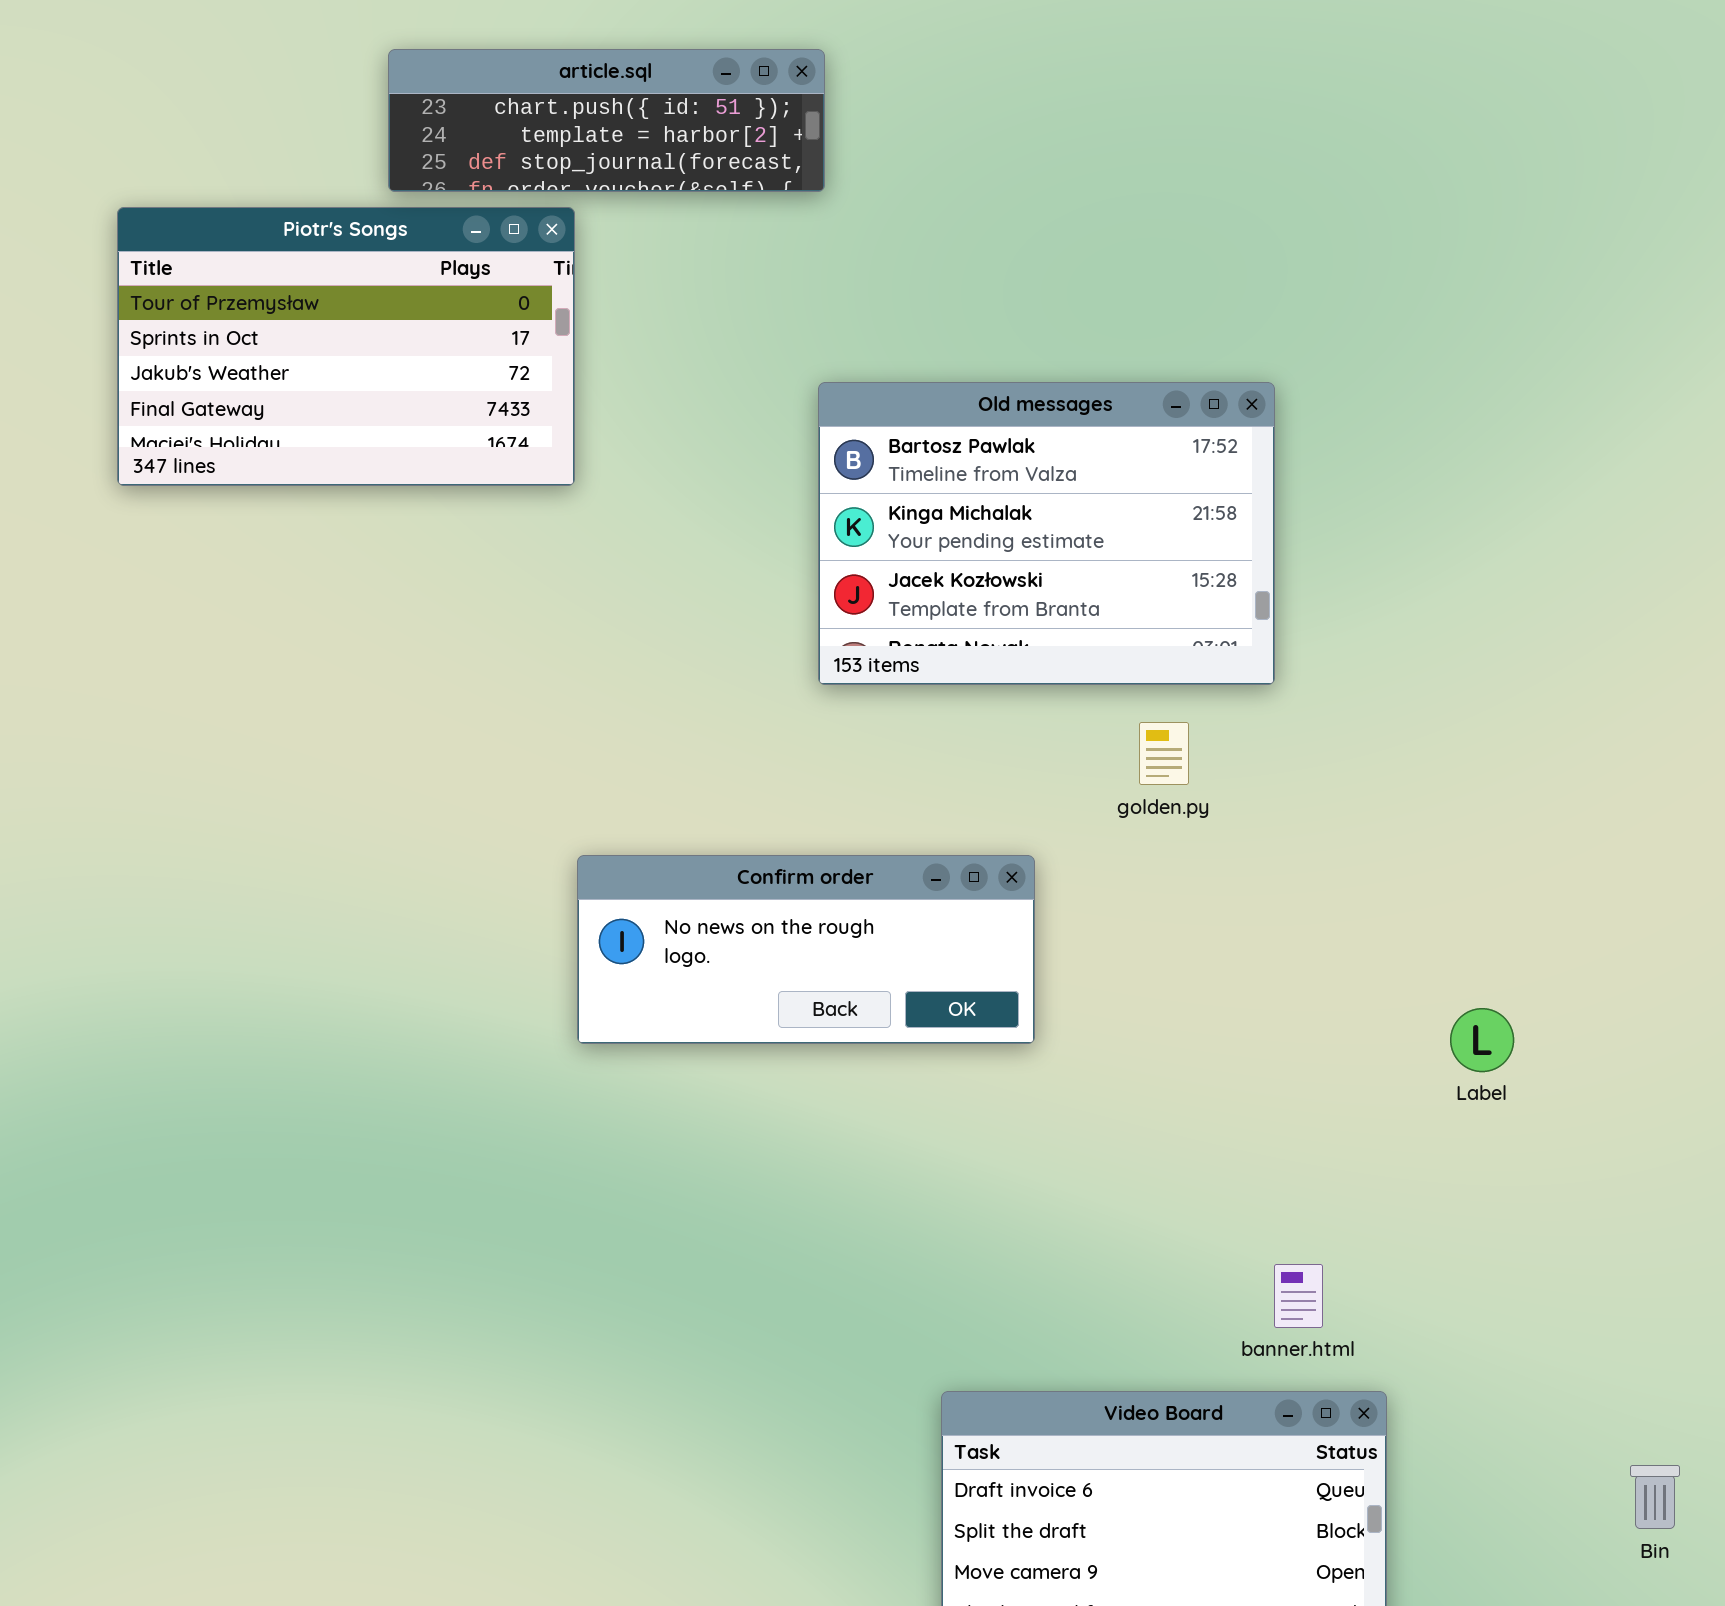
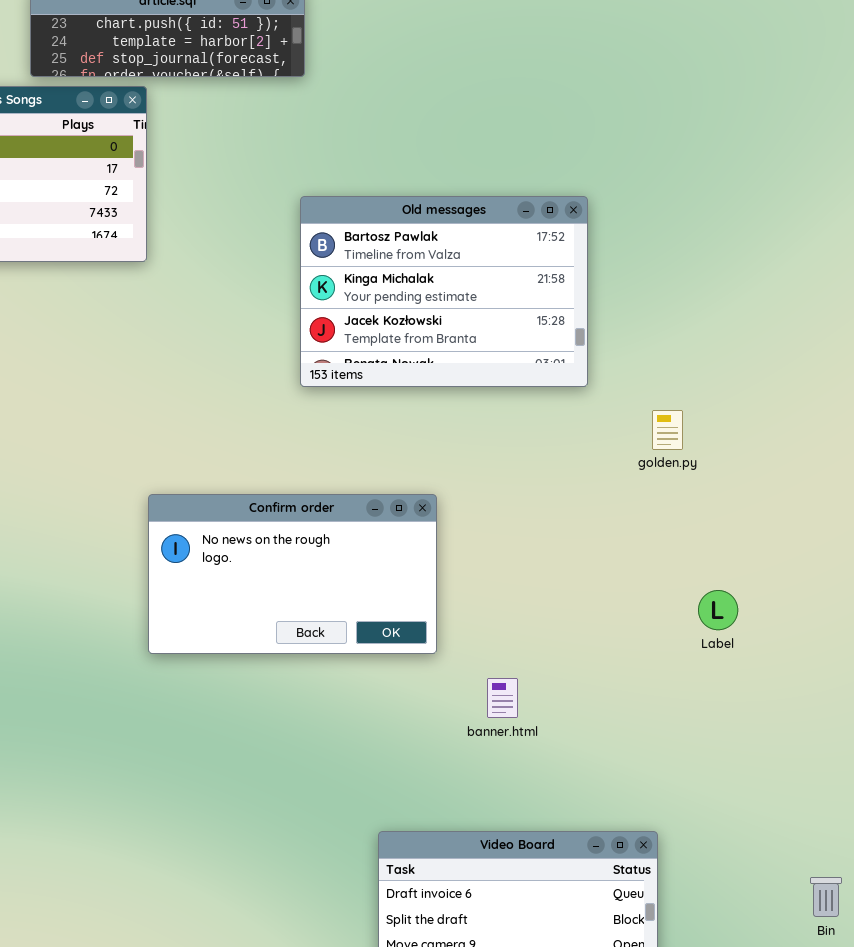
golden.py: [1139,722,1189,785] -> [652,410,683,450], moved
Confirm order: [577,855,1035,1044] -> [148,494,437,654], resized
banner.html: [1274,1264,1323,1328] -> [487,678,518,718], moved

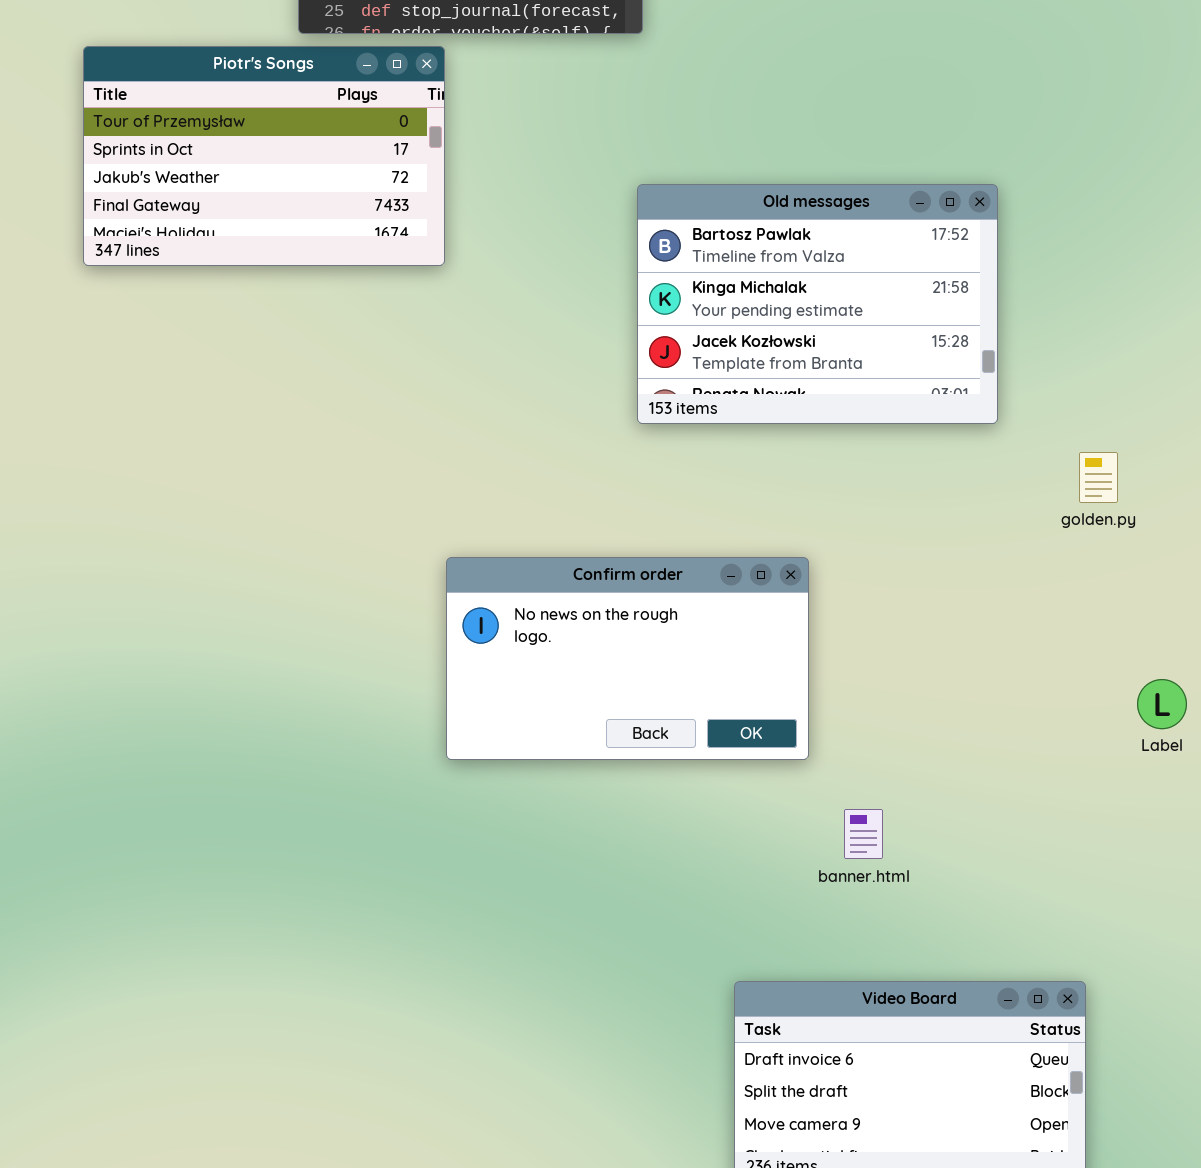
banner.html: [487,678,518,718] -> [844,809,883,859], moved

